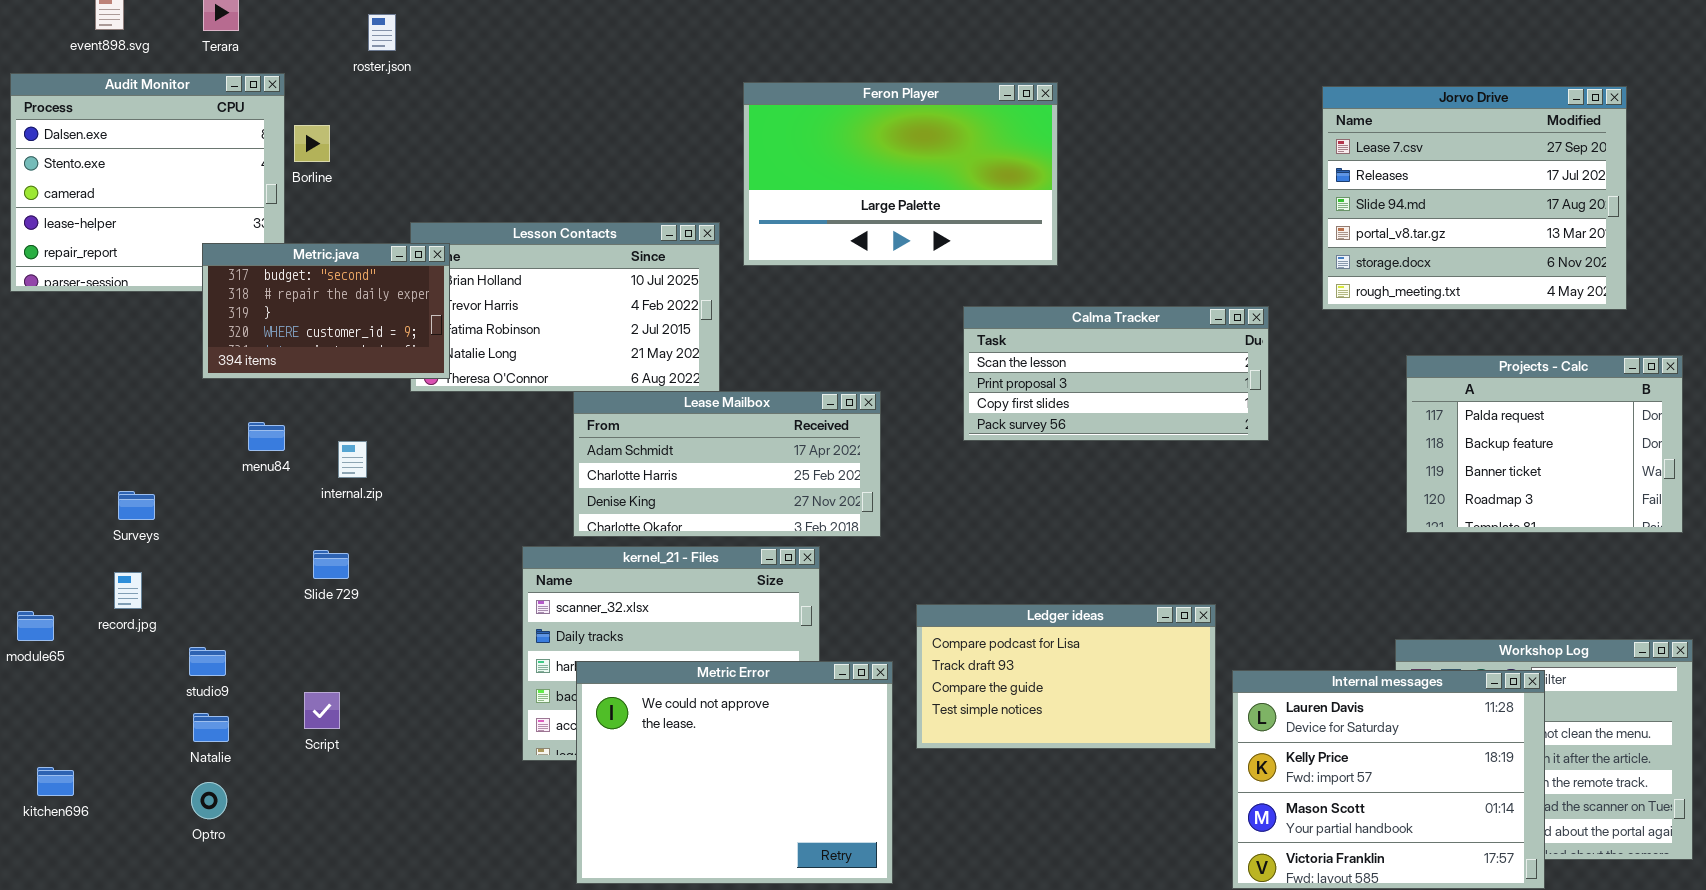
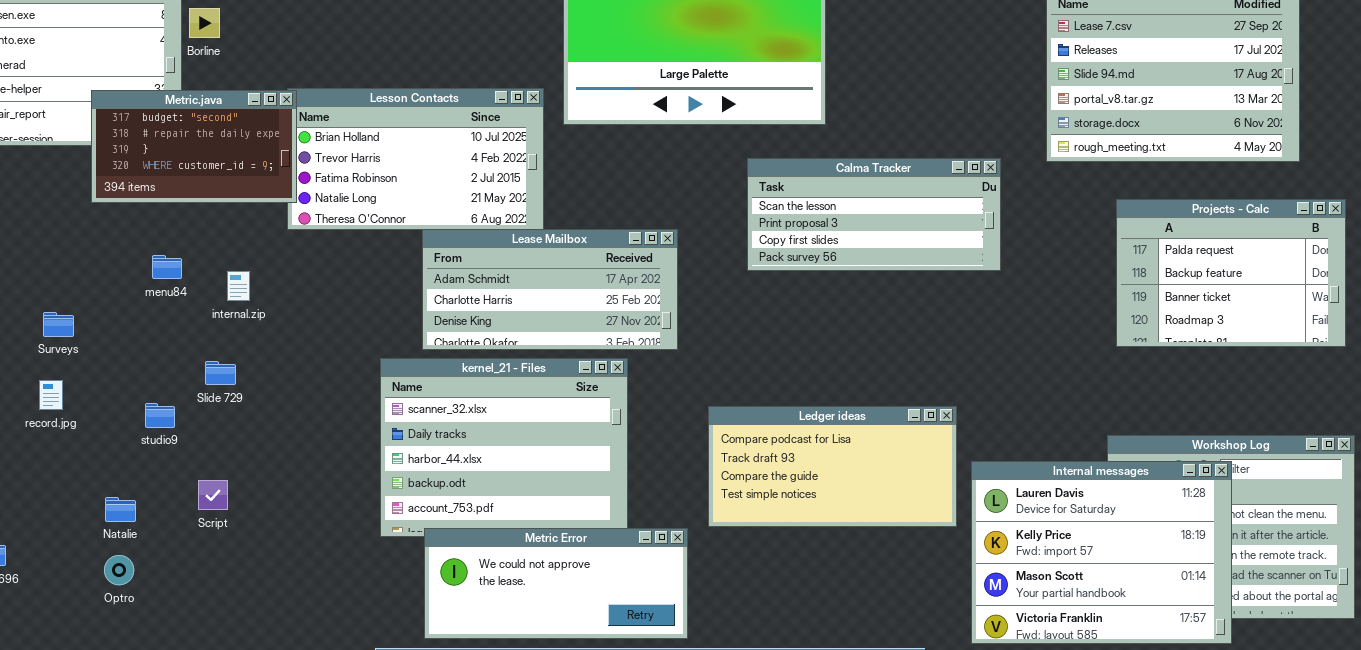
Metric.java: [202,243,450,379] -> [91,90,297,203], moved
studio9: [189,647,226,676] -> [145,403,175,428], moved
Metric Error: [576,661,893,884] -> [424,528,688,639], resized

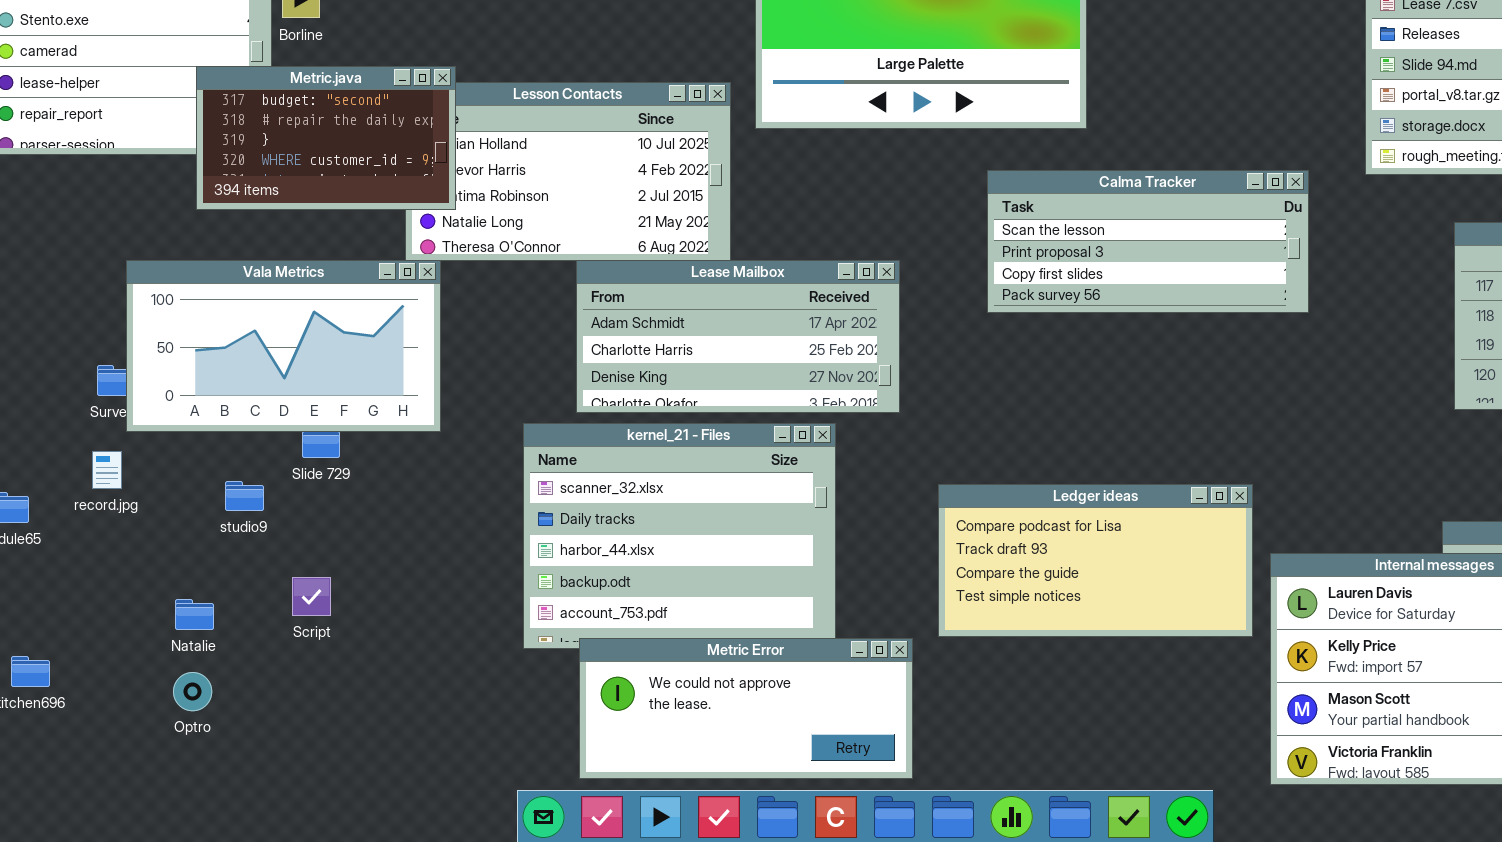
Metric.java: [91,90,297,203] -> [196,66,456,210], moved
Vala Metrics: none -> [126,260,441,432], opened

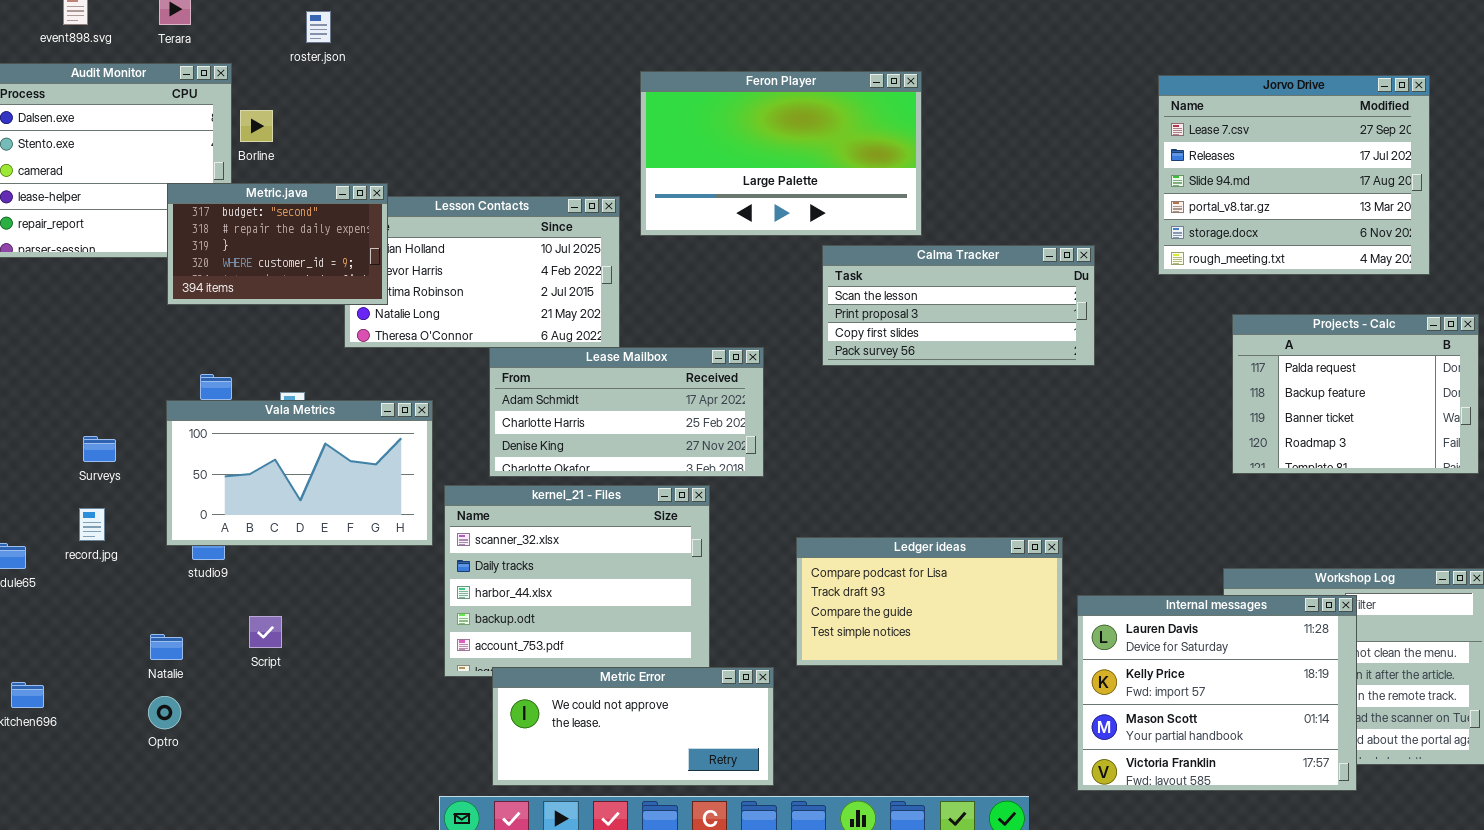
Calma Tracker: [987,170,1309,313] -> [822,245,1095,366], moved
Vala Metrics: [126,260,441,432] -> [166,400,433,546], moved

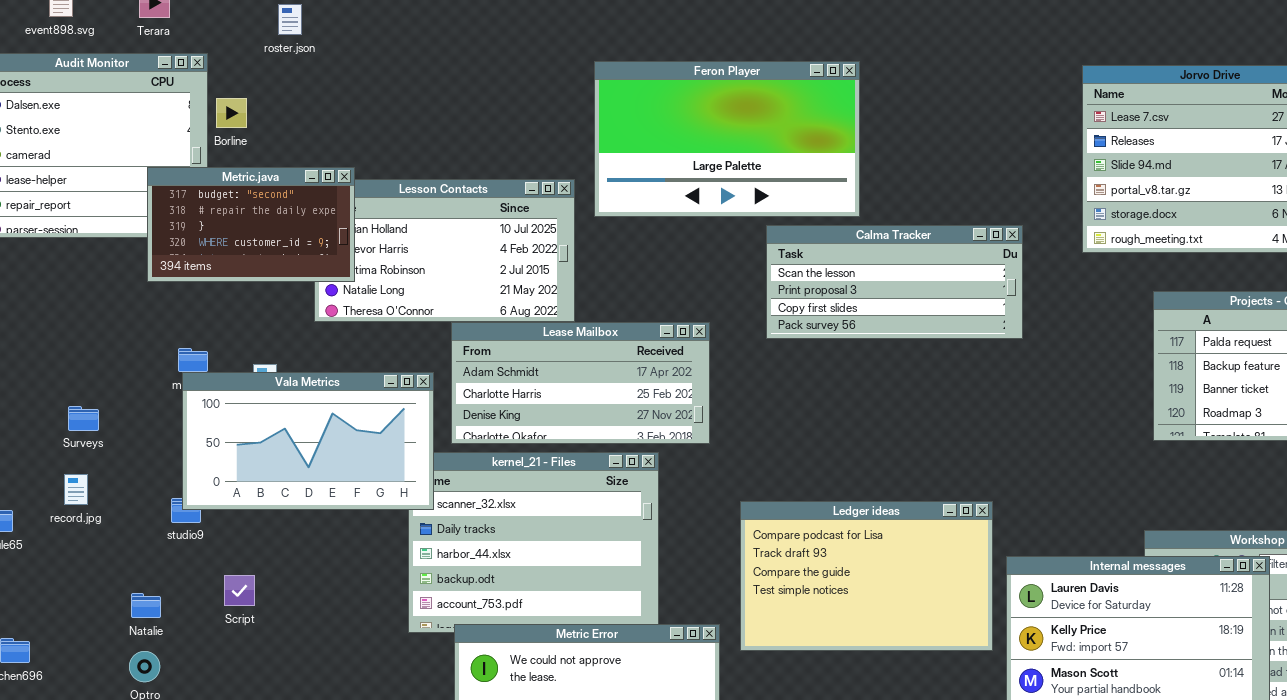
Vala Metrics: [166,400,433,546] -> [182,372,434,510], moved
Ledger ideas: [796,537,1063,666] -> [740,501,993,651], resized

